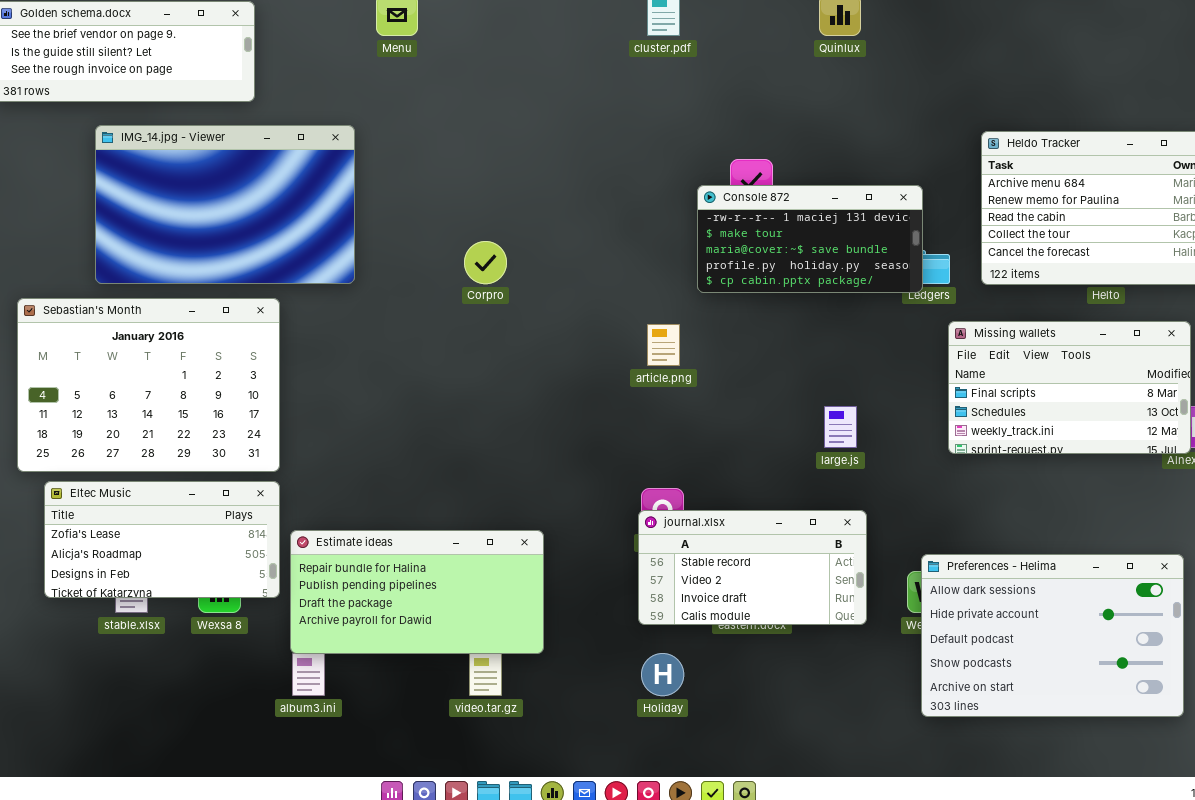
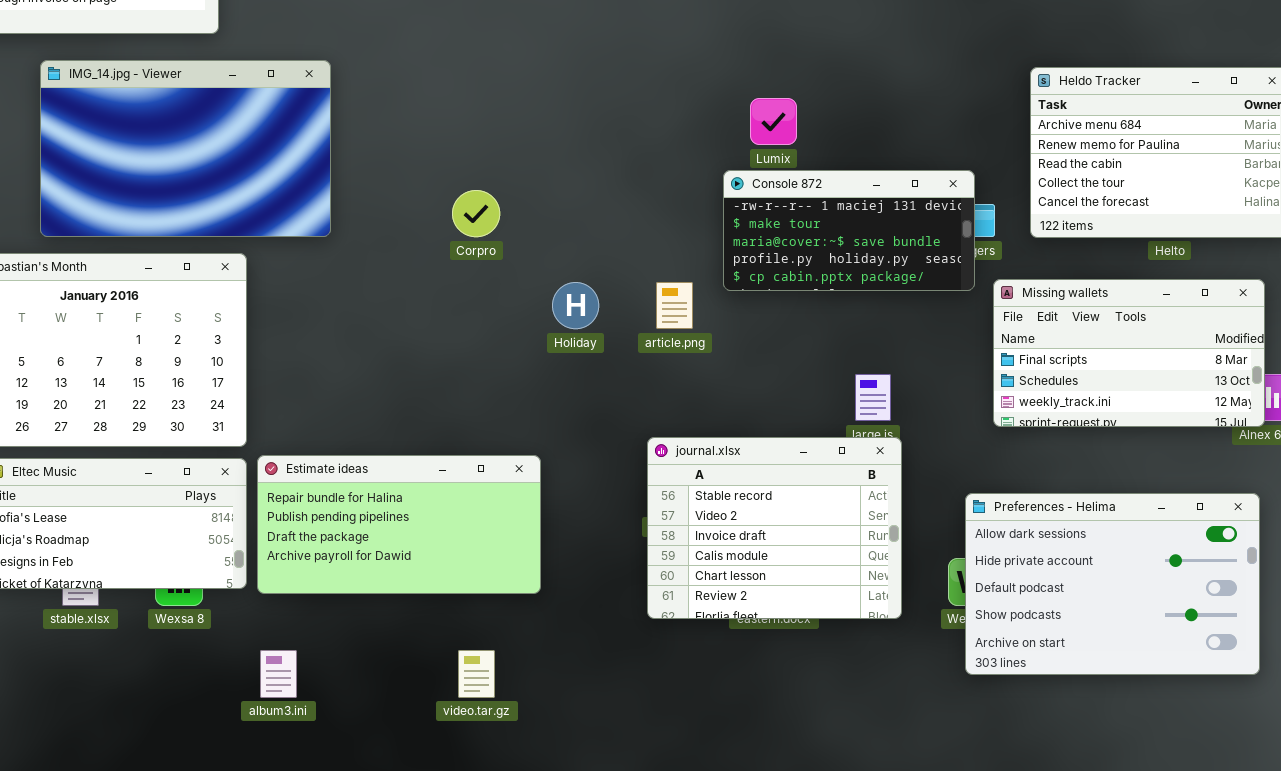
Console 872: [697,185,923,293] -> [723,170,975,291], moved
journal.xlsx: [638,510,867,625] -> [647,437,902,619], resized
Estimate ideas: [290,530,544,654] -> [257,455,541,594], moved
Preferences - Helima: [921,554,1184,717] -> [965,493,1260,675], moved
Holiday: [641,653,684,696] -> [552,282,599,329], moved

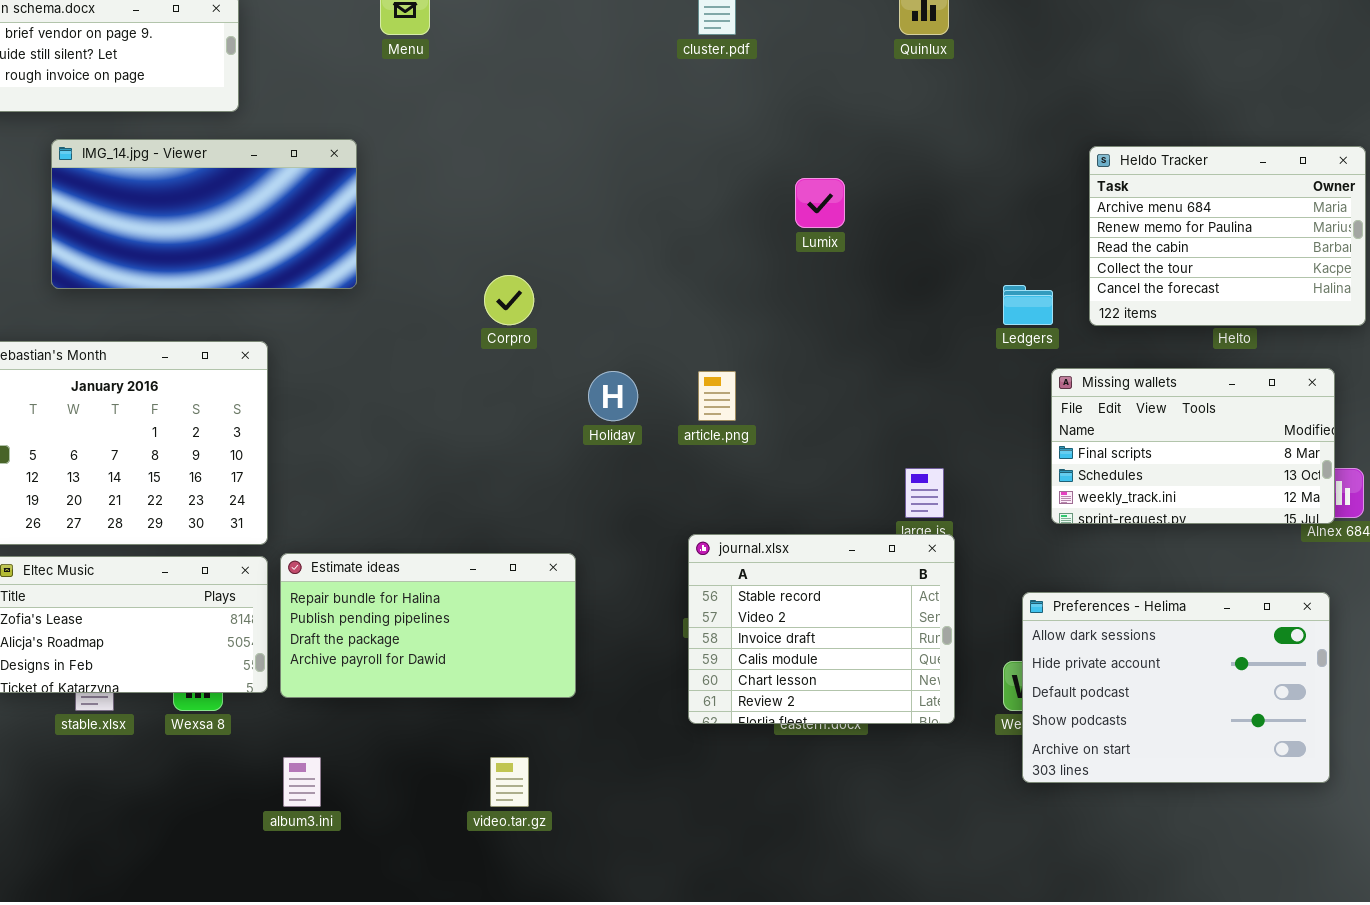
IMG_14.jpg - Viewer: [40,60,331,237] -> [51,139,357,289], resized
Console 872: [723,170,975,291] -> none, closed

